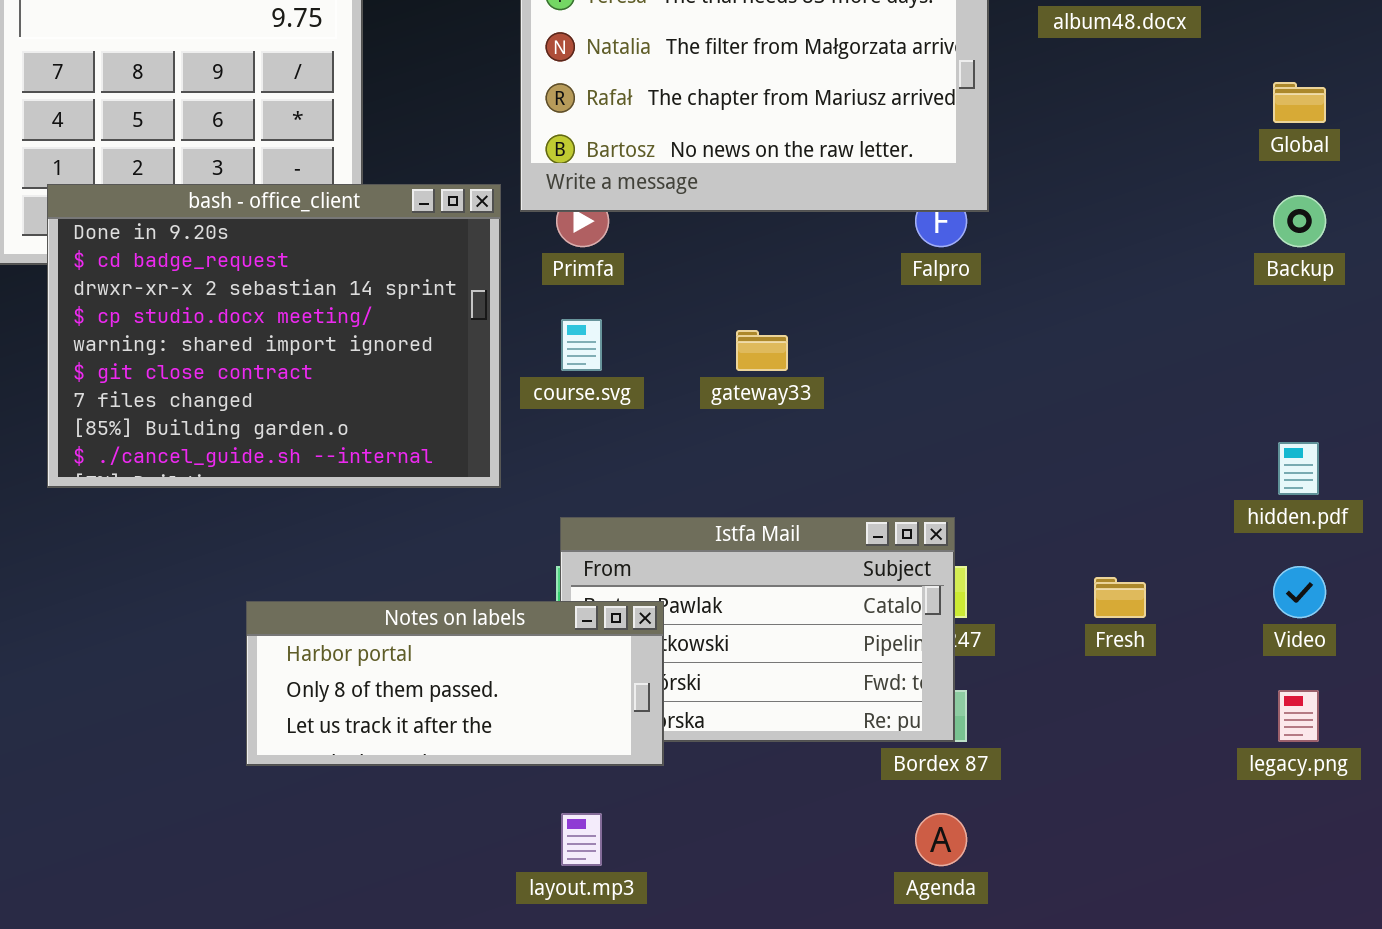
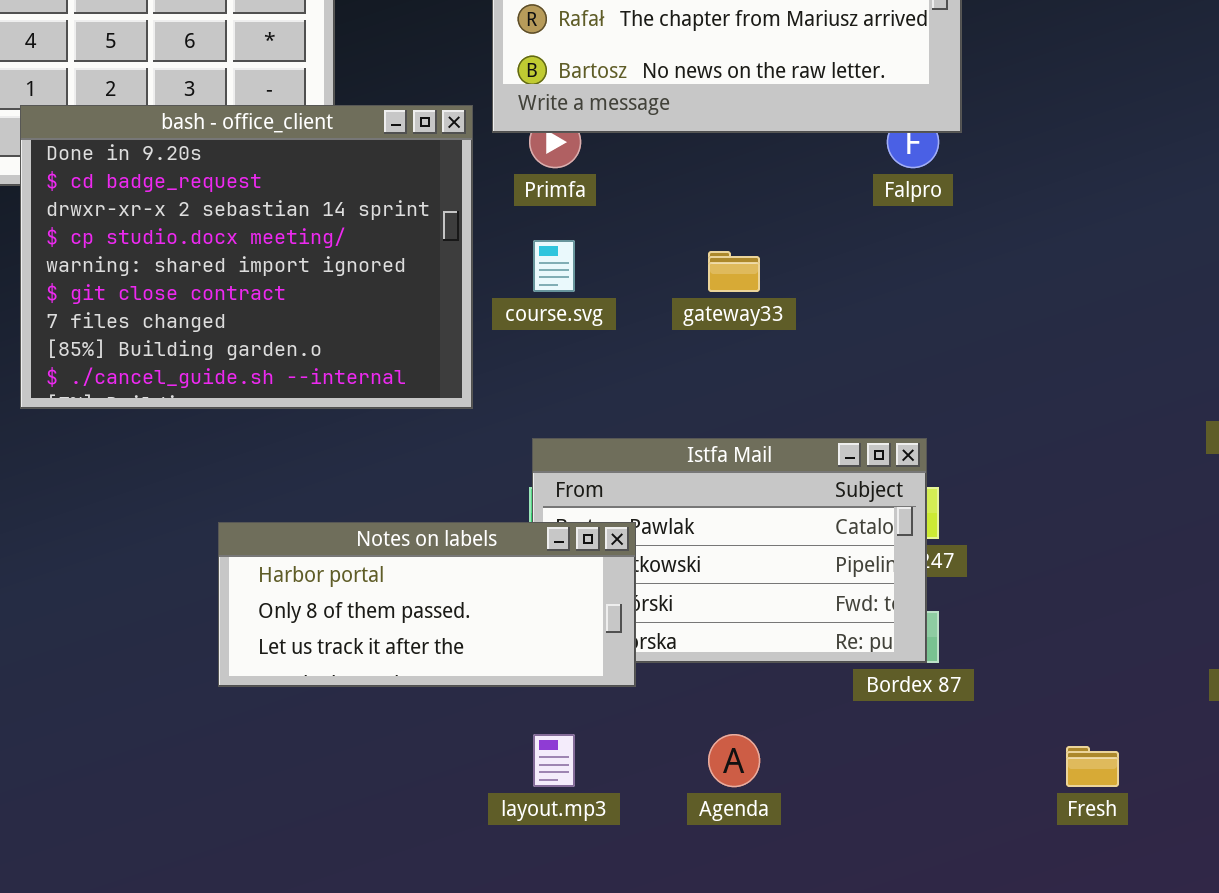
Fresh: [1094,577,1146,618] -> [1066,746,1119,787], moved
Agenda: [915,813,967,866] -> [708,734,760,787], moved

